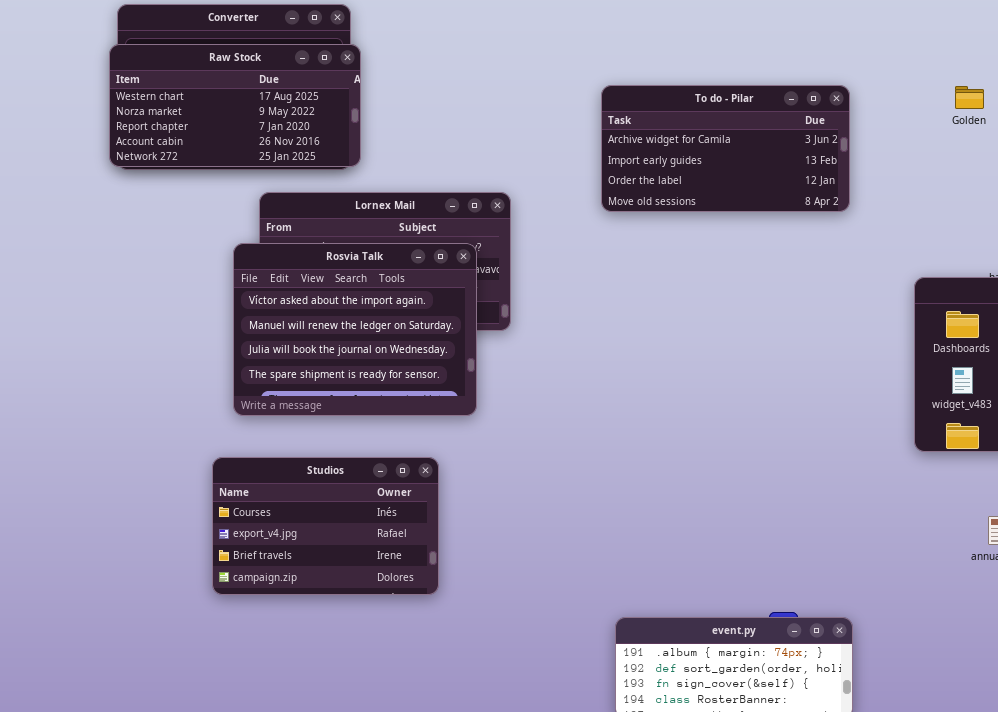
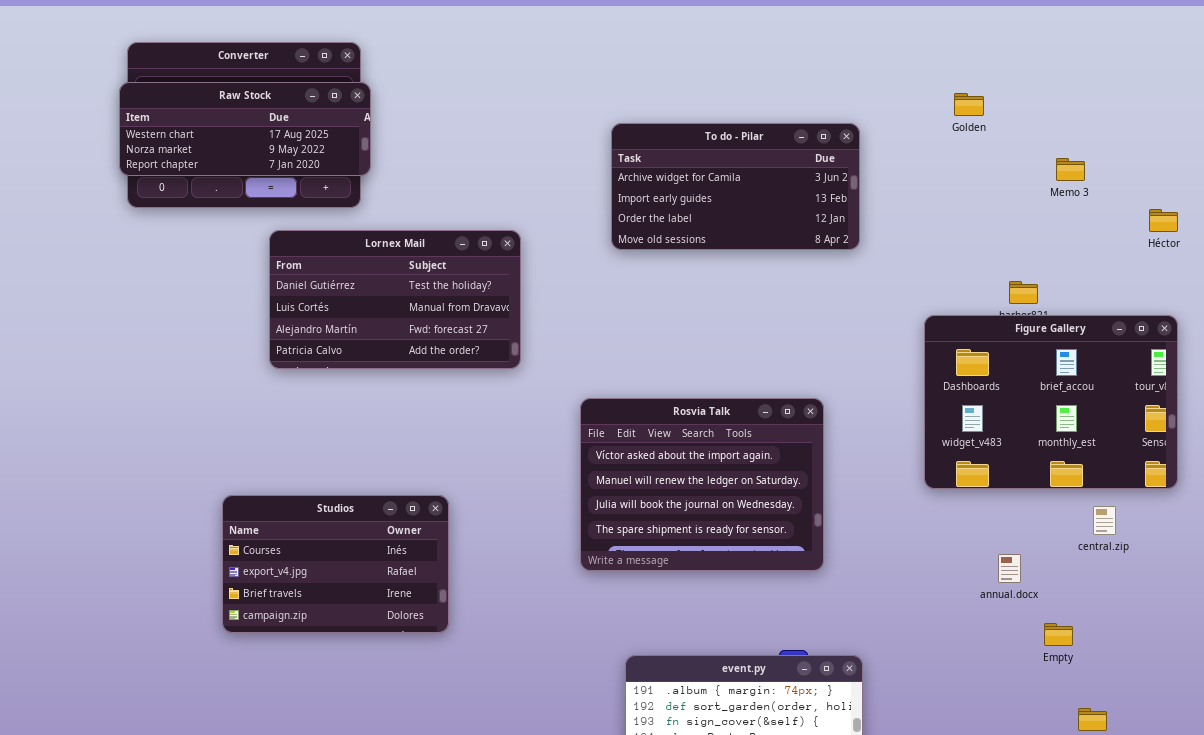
Raw Stock: [109,44,361,167] -> [119,82,371,176], resized
Golden: [955,86,984,109] -> [954,93,984,116], moved
Rosvia Talk: [233,243,477,416] -> [580,398,824,571], moved

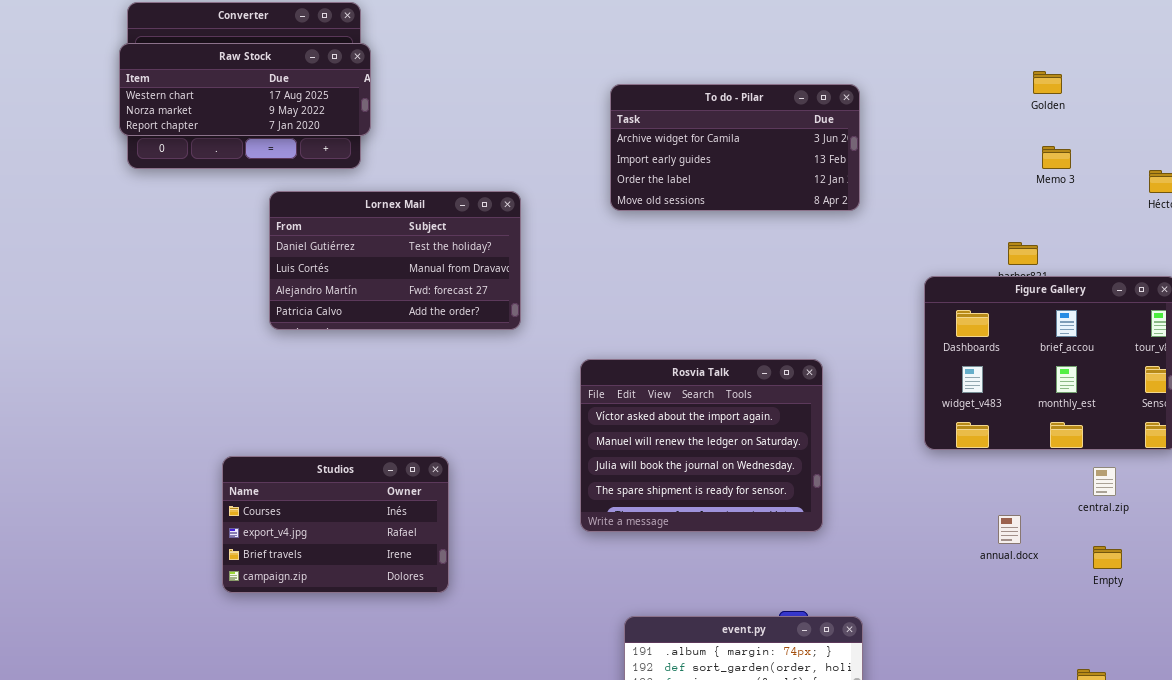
Golden: [954,93,984,116] -> [1033,71,1062,94], moved
Memo 3: [1056,158,1085,181] -> [1042,146,1071,169], moved
Empty: [1044,623,1073,646] -> [1093,546,1122,569], moved

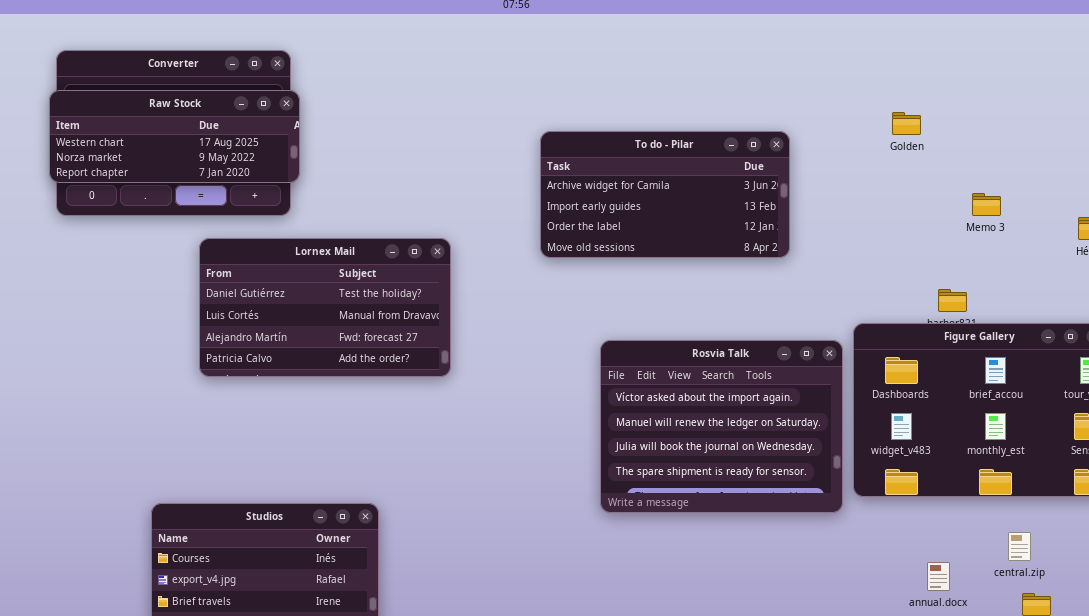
Golden: [1033,71,1062,94] -> [892,112,921,135], moved
Rosvia Talk: [580,359,823,532] -> [600,340,843,513], moved
central.zip: [1093,467,1116,496] -> [1008,532,1031,561], moved

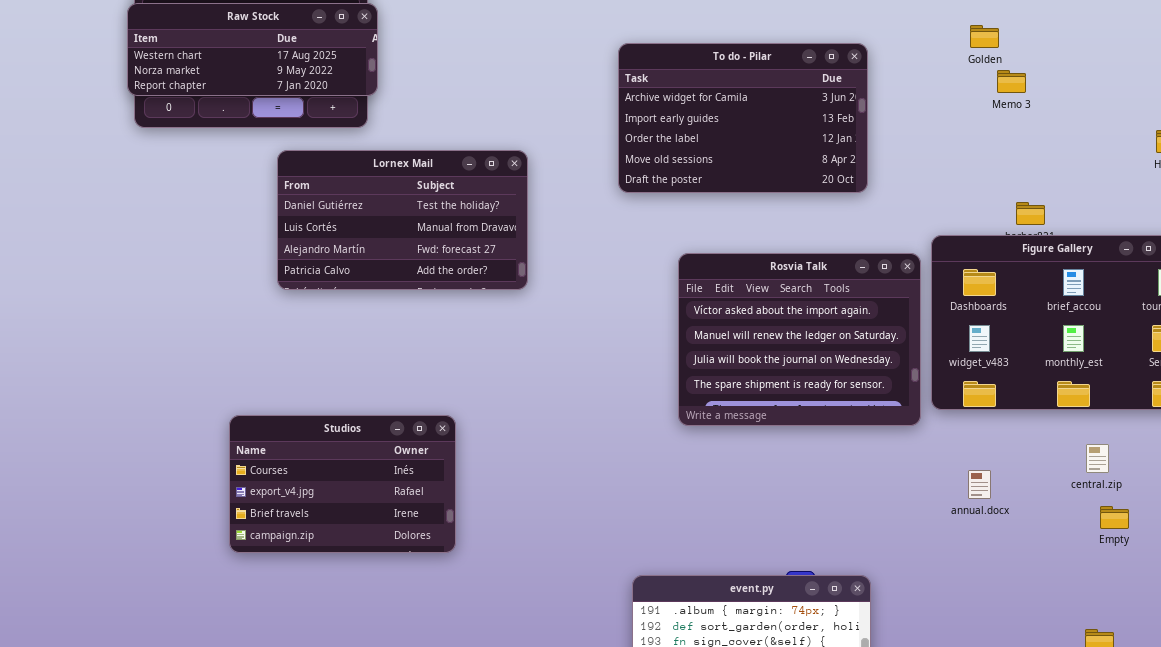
To do - Pilar: [540,131,790,258] -> [618,43,868,193], resized
Memo 3: [972,193,1001,216] -> [997,70,1026,93], moved
annual.docx: [927,562,950,591] -> [968,470,991,499], moved

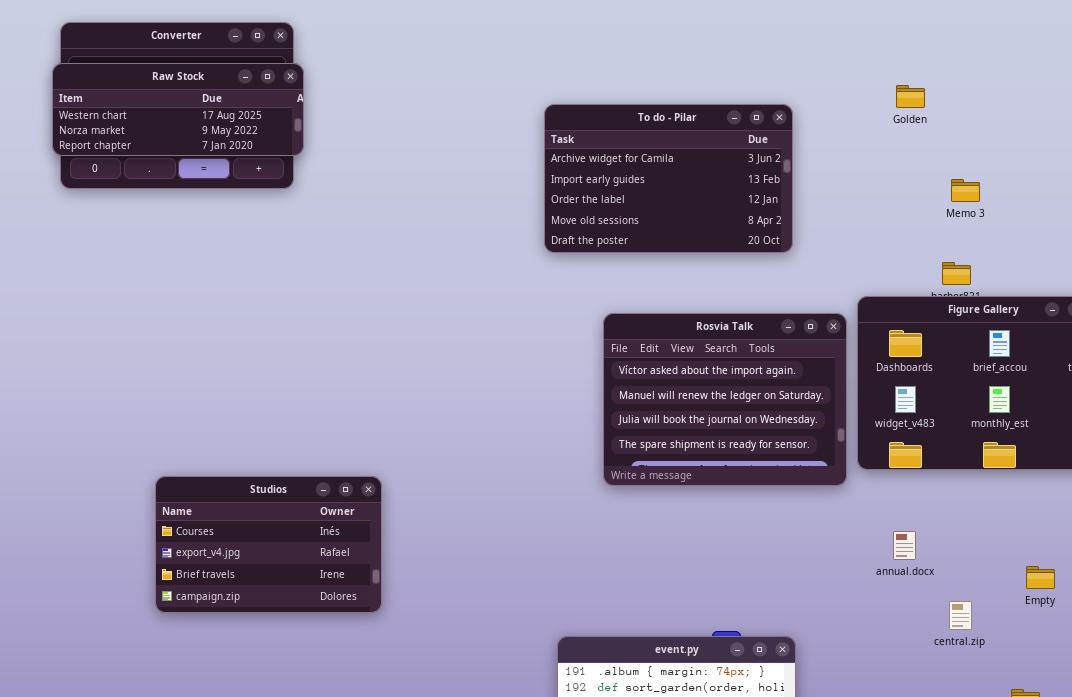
Memo 3: [997,70,1026,93] -> [951,179,980,202], moved
Lornex Mail: [277,150,528,290] -> none, closed
central.zip: [1086,444,1109,473] -> [949,601,972,630], moved

